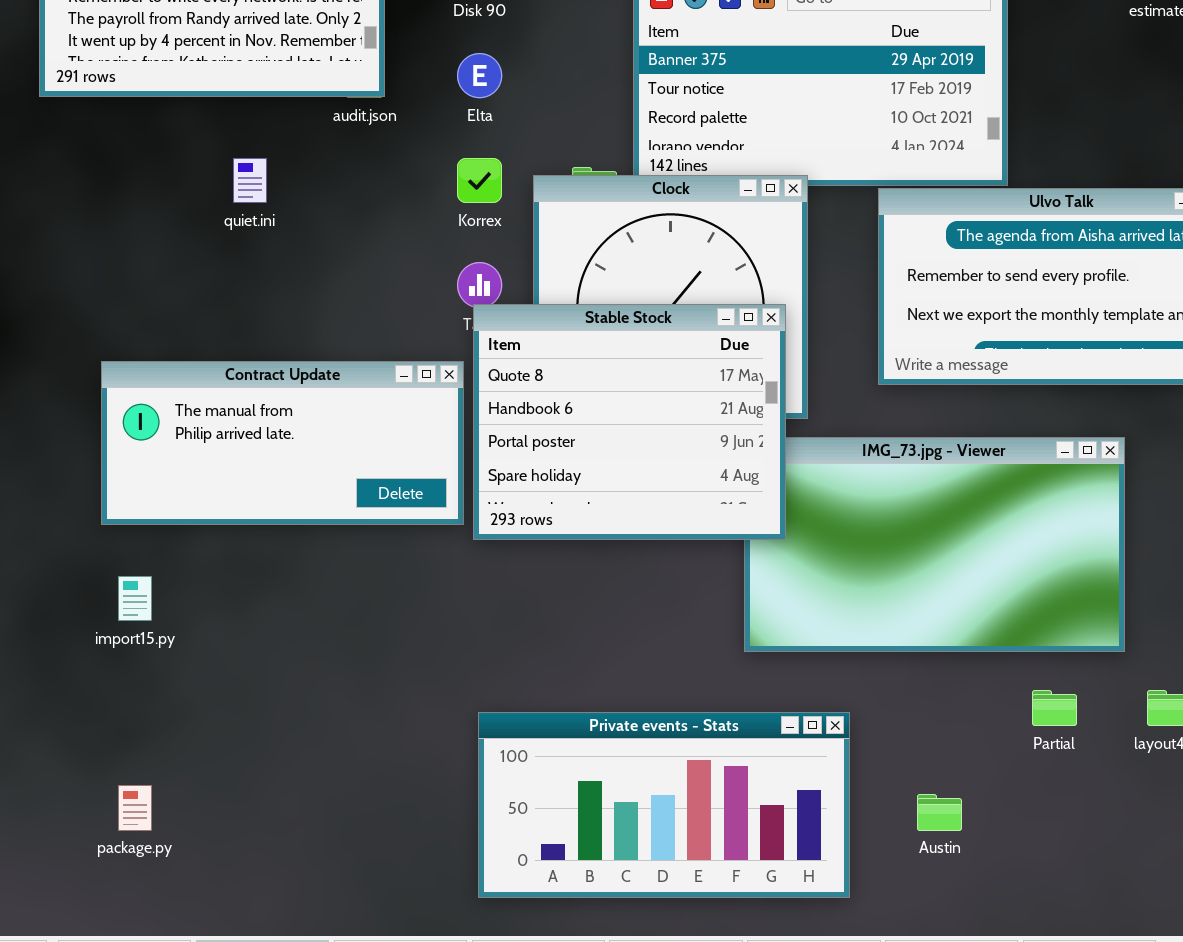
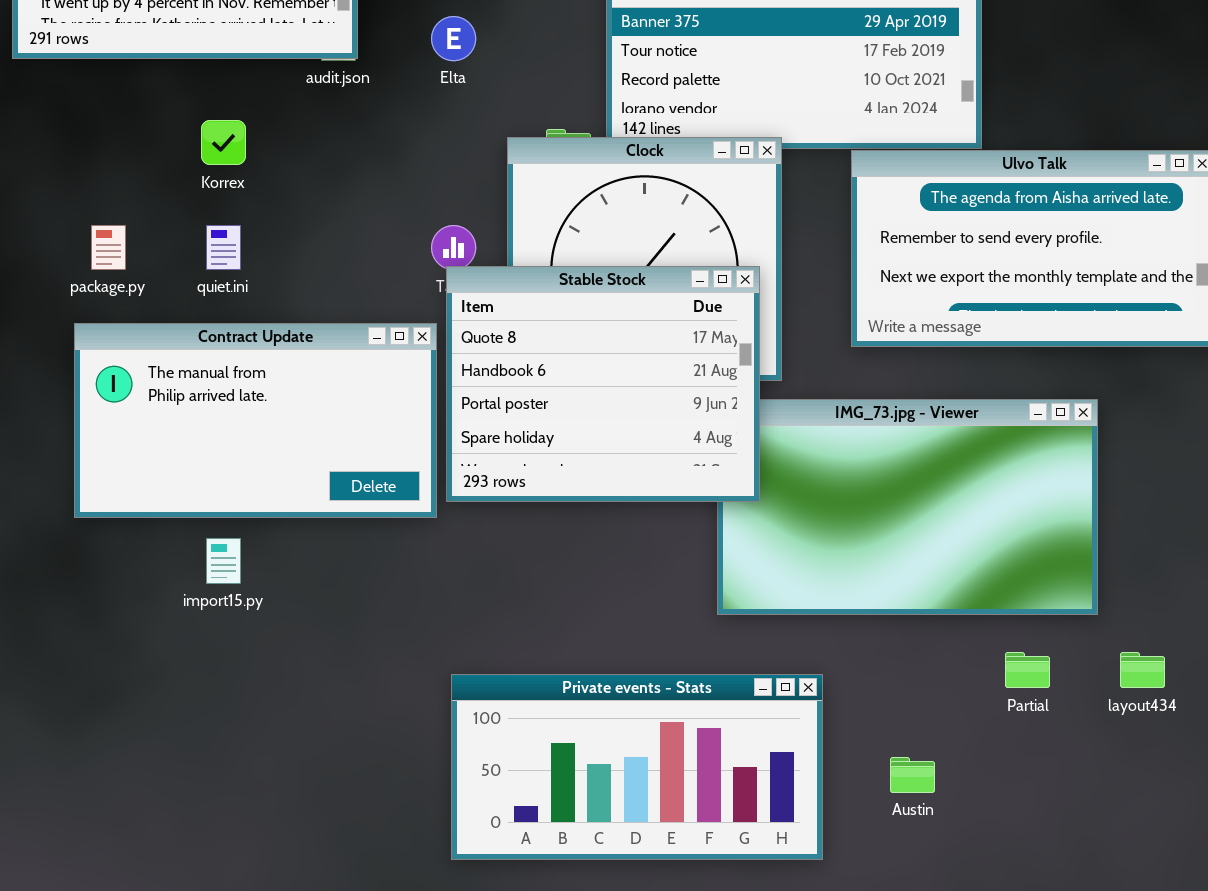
quiet.ini: [233,158,267,203] -> [206,225,241,270], moved
Korrex: [457,158,502,203] -> [201,120,246,165], moved
Contract Update: [101,361,464,525] -> [74,323,437,518], resized
import15.py: [118,576,152,621] -> [206,538,241,584], moved
package.py: [118,785,152,831] -> [91,225,126,270], moved

